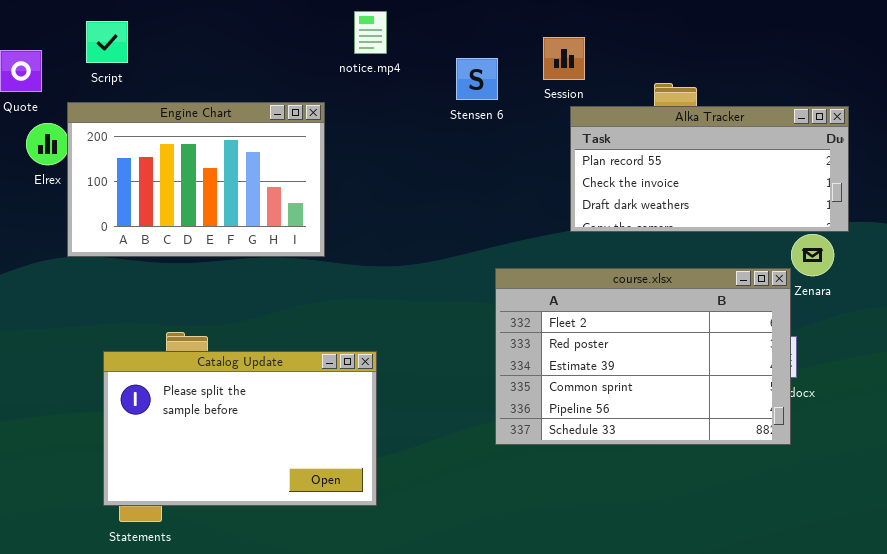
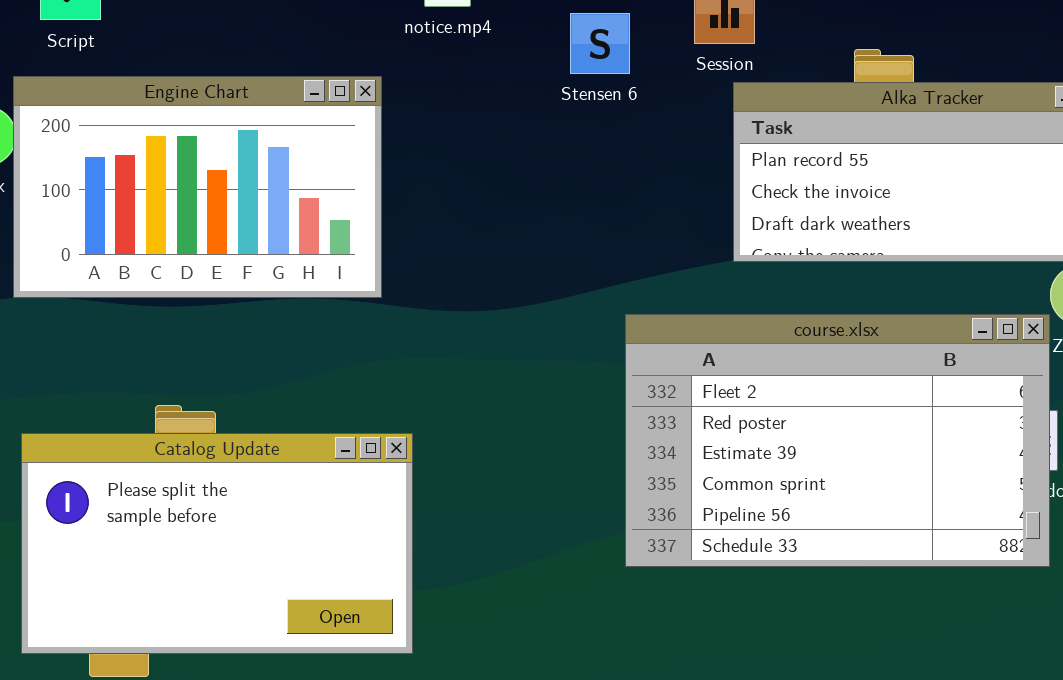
Catalog Update: [103,351,377,506] -> [21,433,413,654], moved

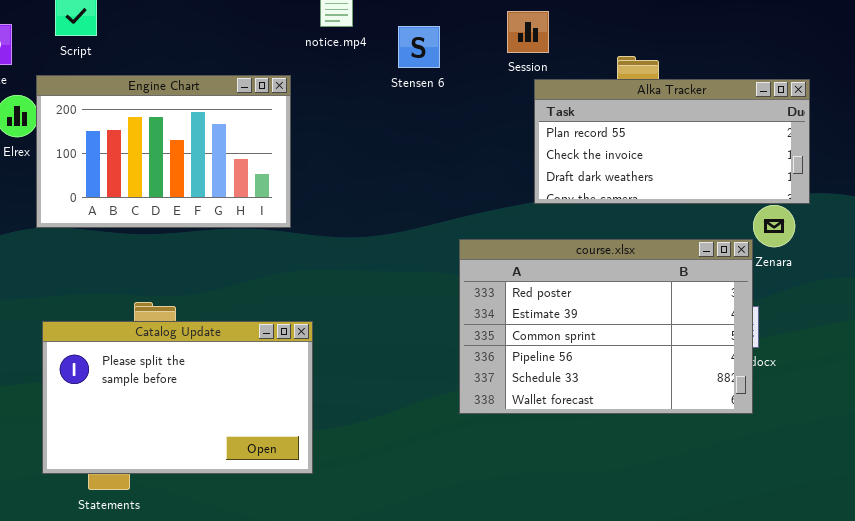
Stensen 6: [570,13,630,74] -> [398,26,440,68], moved
course.xlsx: [625,314,1050,567] -> [459,239,753,414], scrolled down 1 row

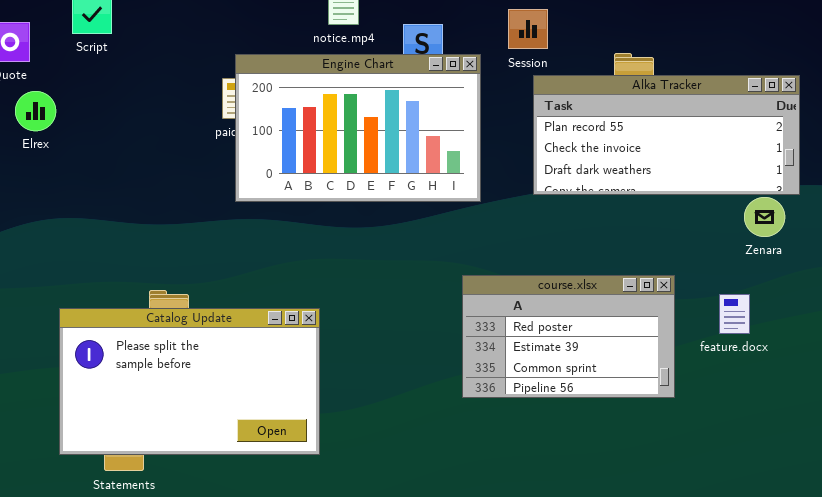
Engine Chart: [36,75,291,228] -> [235,54,481,202], moved
course.xlsx: [459,239,753,414] -> [462,275,675,398], resized

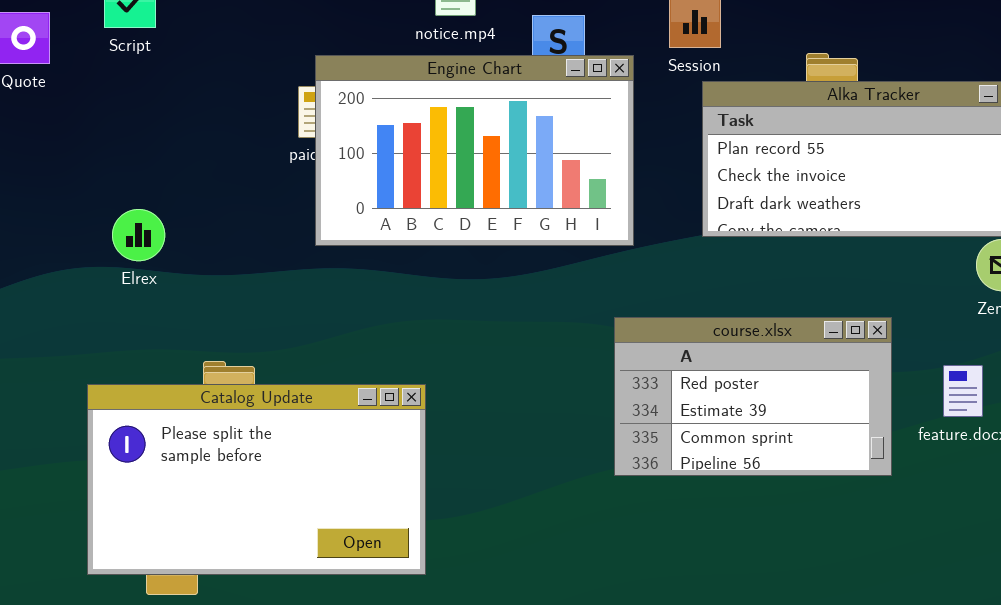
Elrex: [15,91,56,131] -> [112,209,165,261], moved
course.xlsx: [462,275,675,398] -> [614,317,892,476], moved

